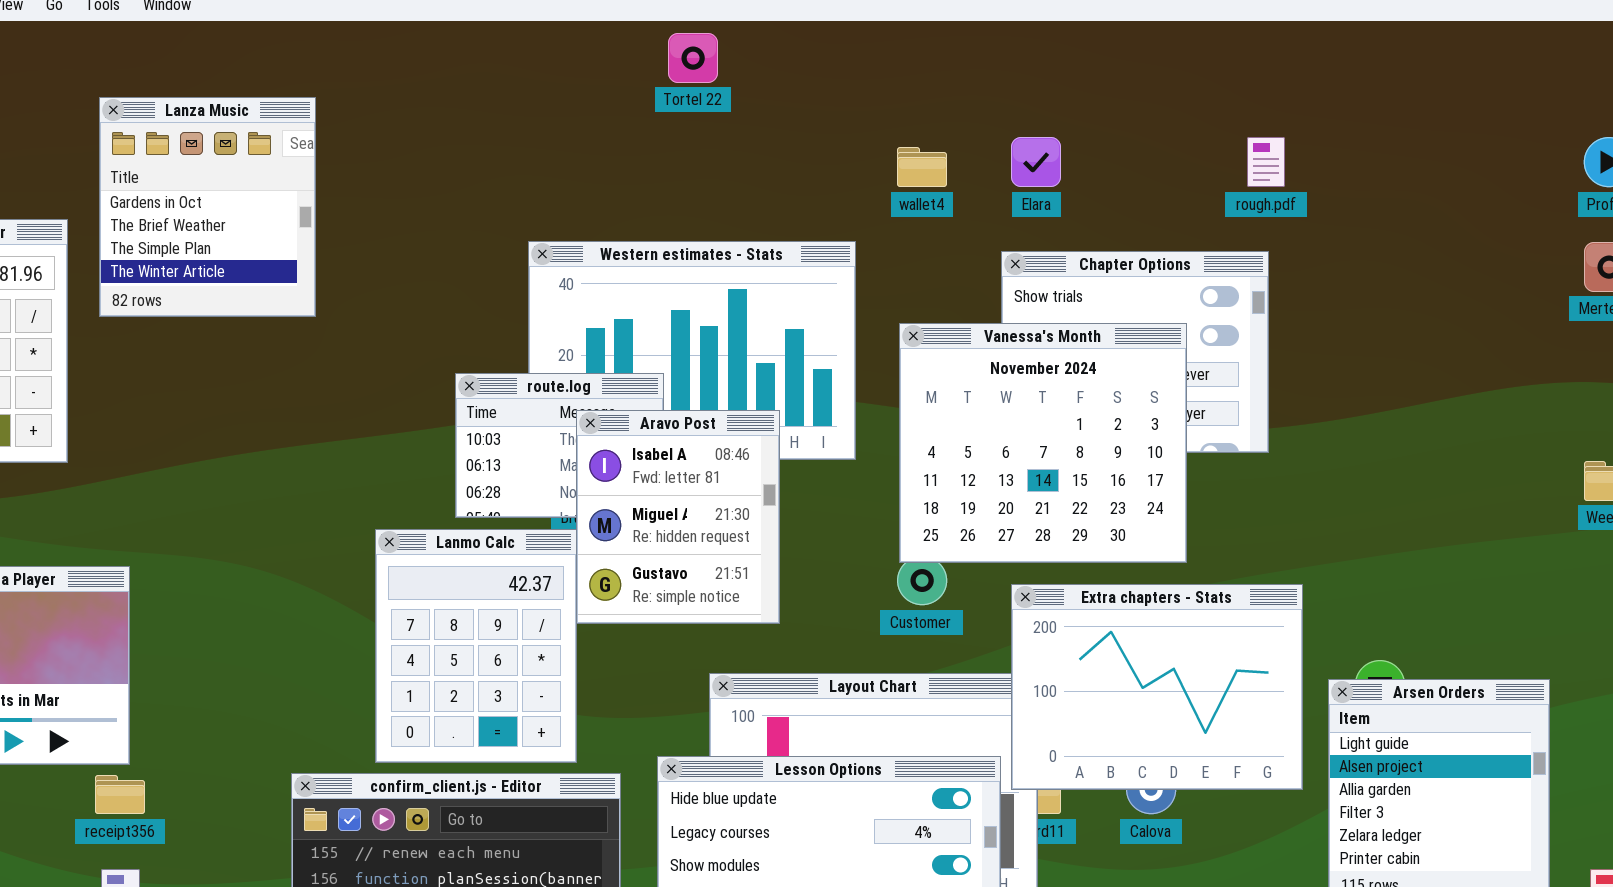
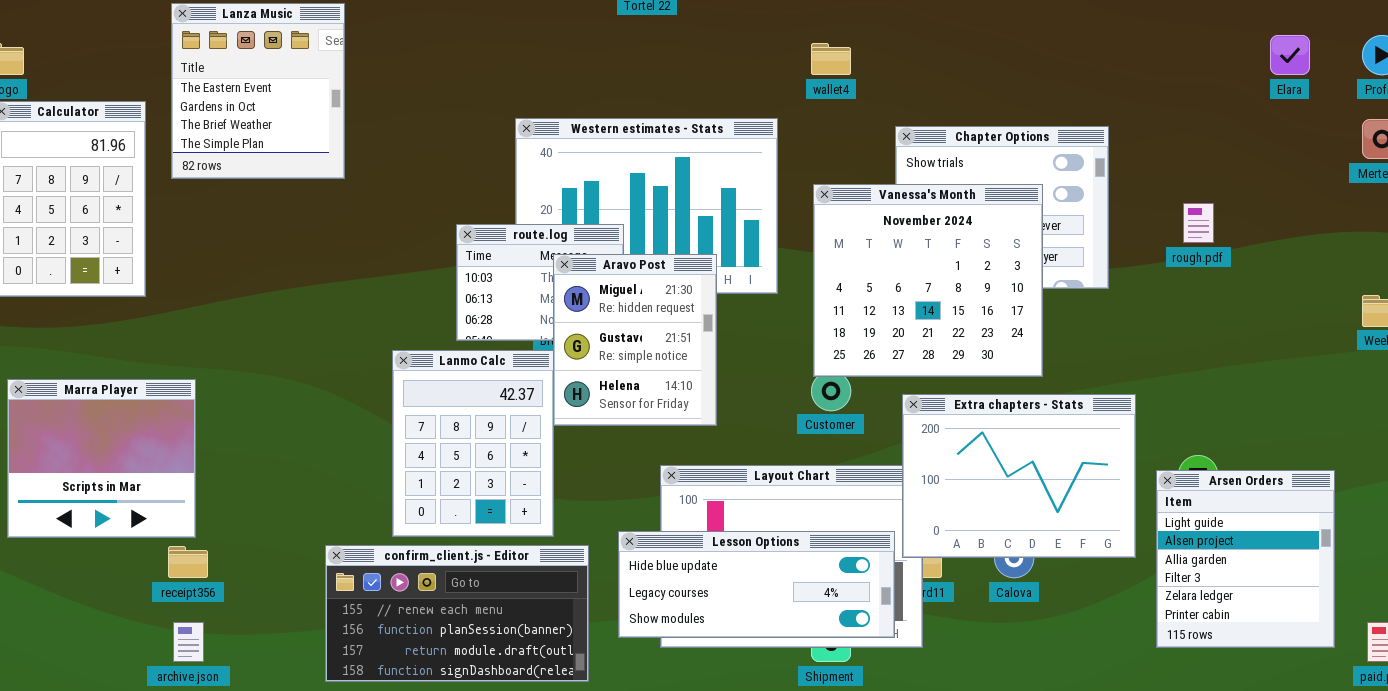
Lanza Music: [99,97,316,317] -> [171,3,345,179], scrolled up 1 row
Elara: [1011,137,1061,187] -> [1270,35,1310,75], moved
rough.pdf: [1247,137,1285,187] -> [1183,203,1214,243], moved
Aravo Post: [576,410,780,624] -> [553,254,717,426], scrolled down 1 row

